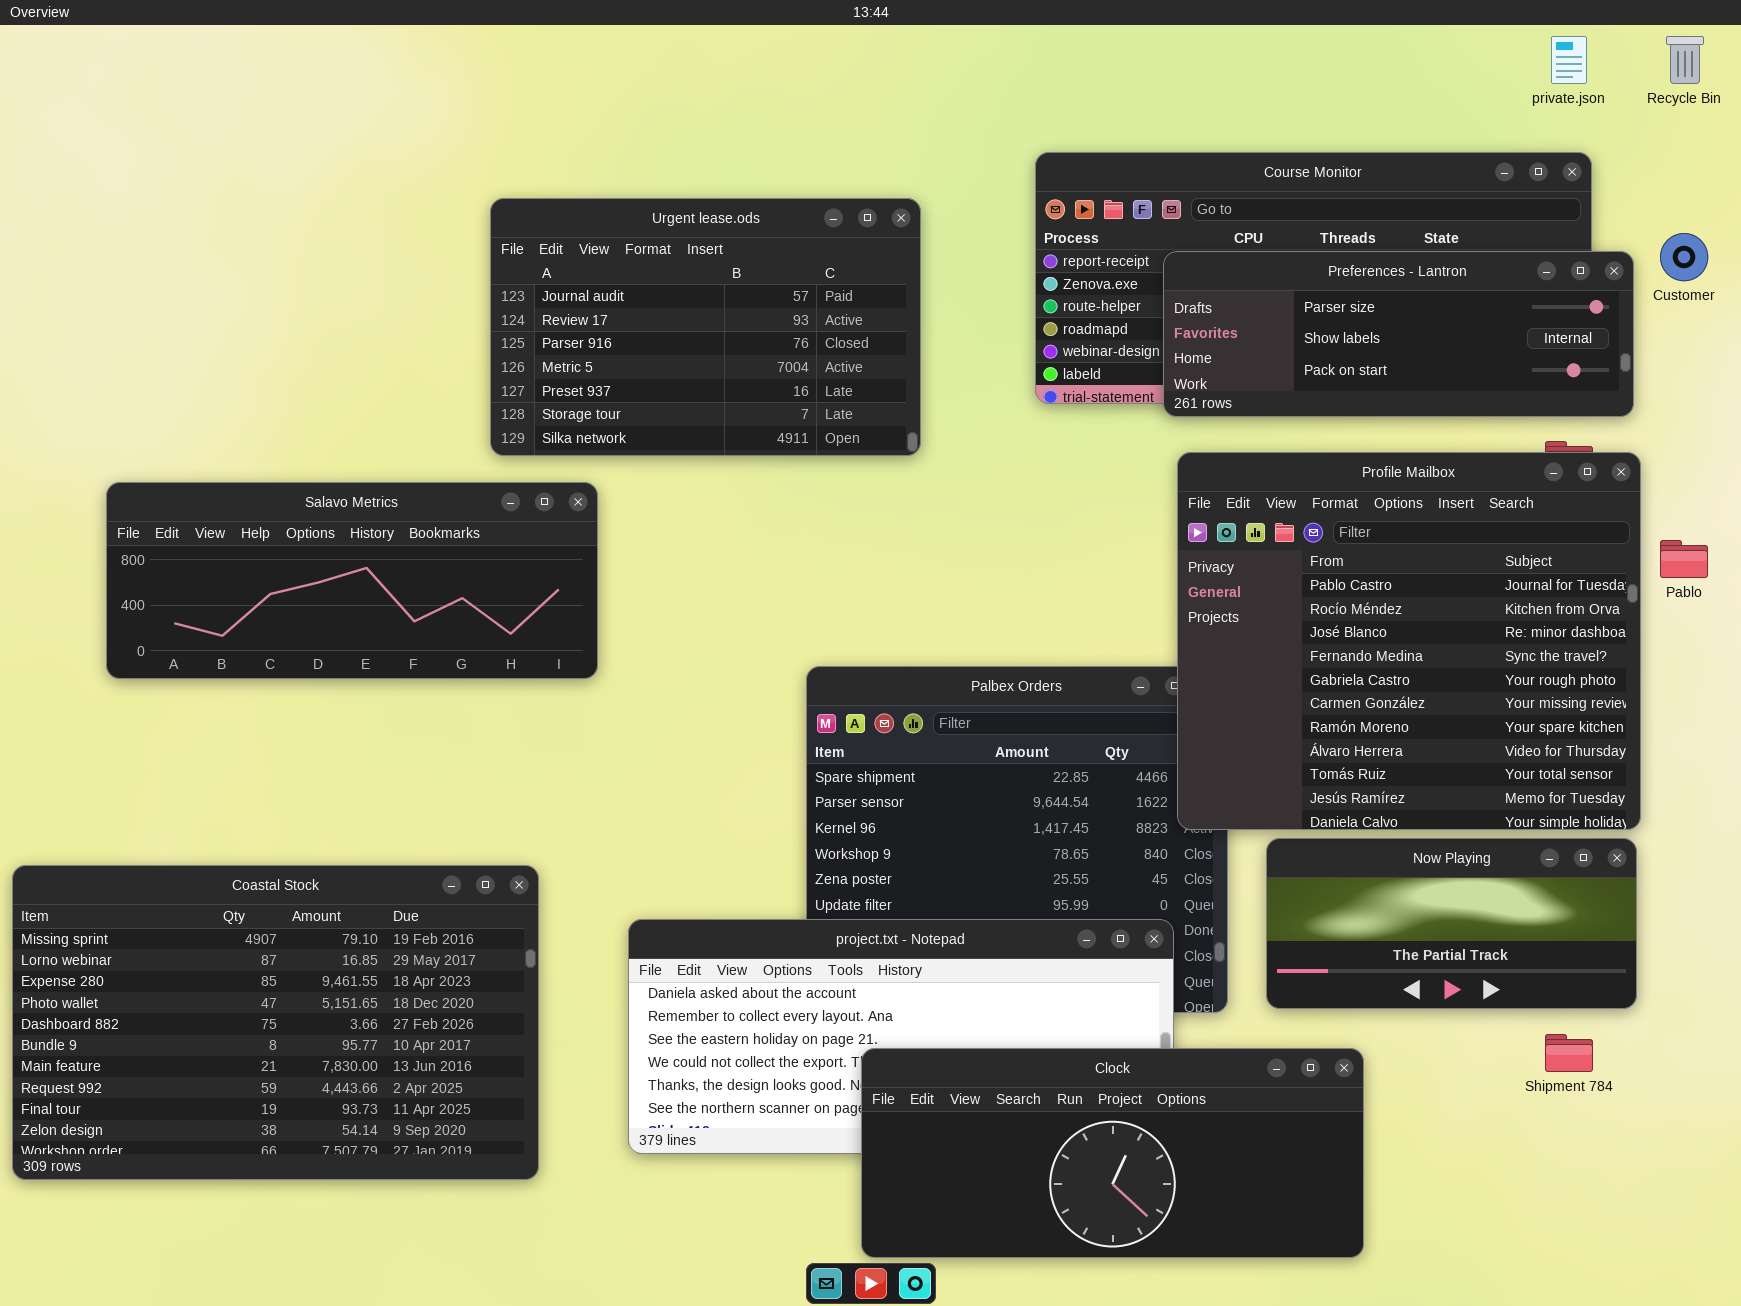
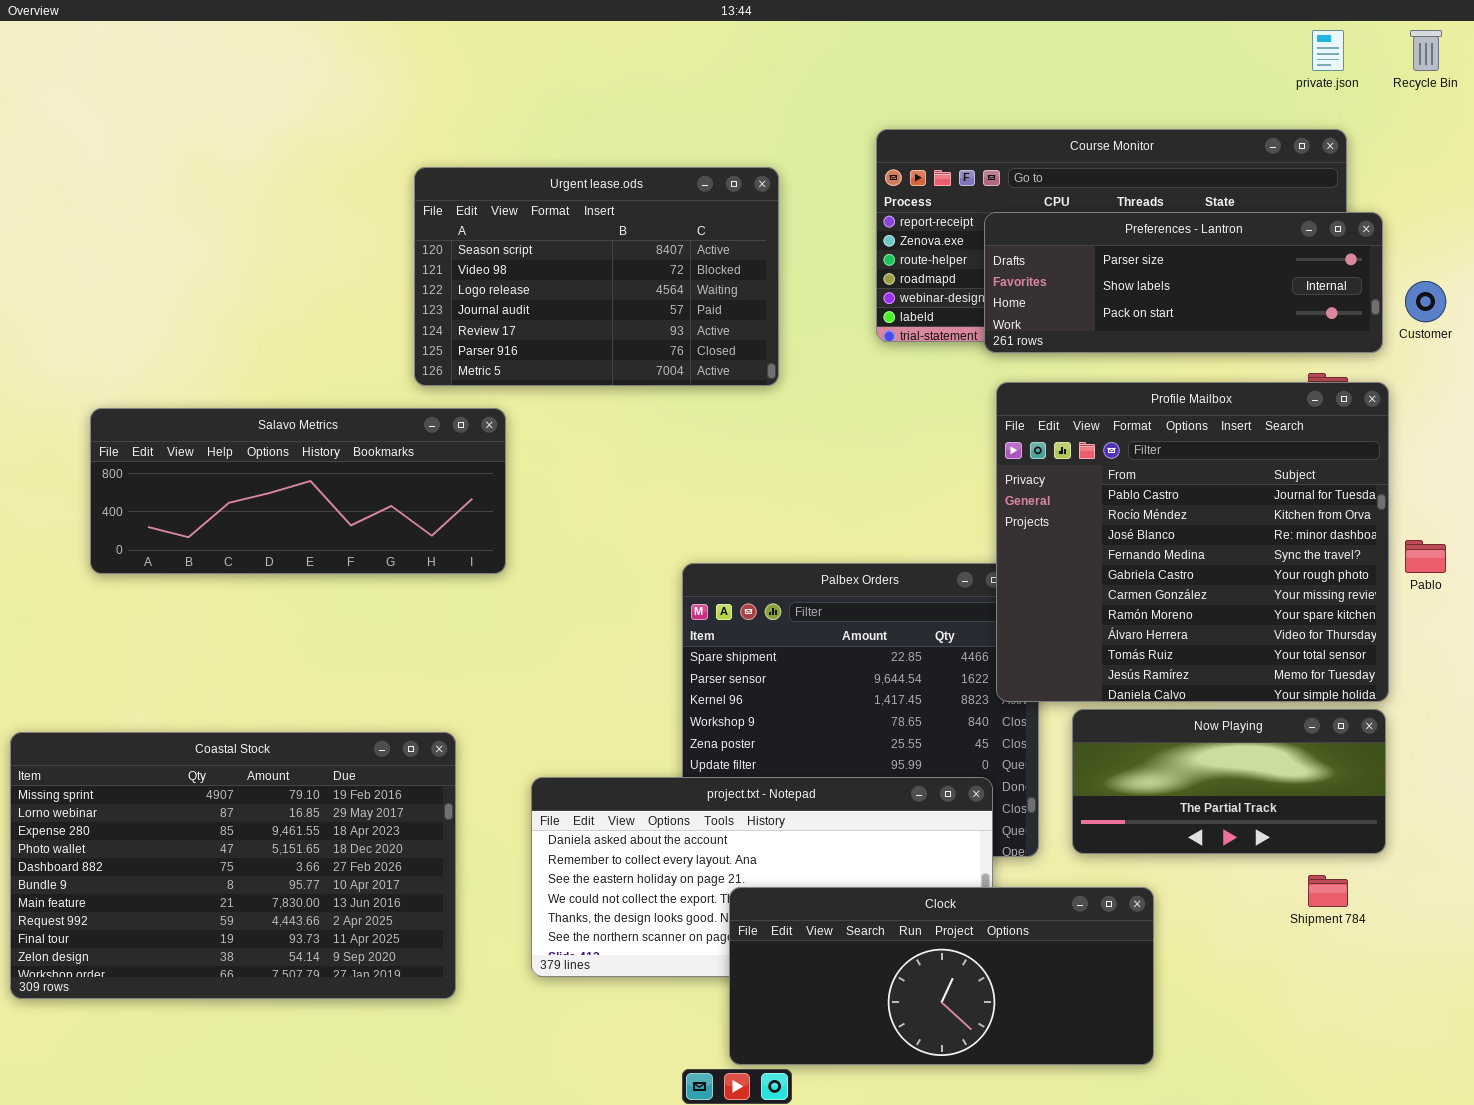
Urgent lease.ods: [490,198,921,456] -> [414,167,779,386], scrolled up 3 rows
Customer: [1660,233,1708,281] -> [1405,281,1446,322], moved
Pablo: [1660,540,1708,578] -> [1405,540,1446,573], moved

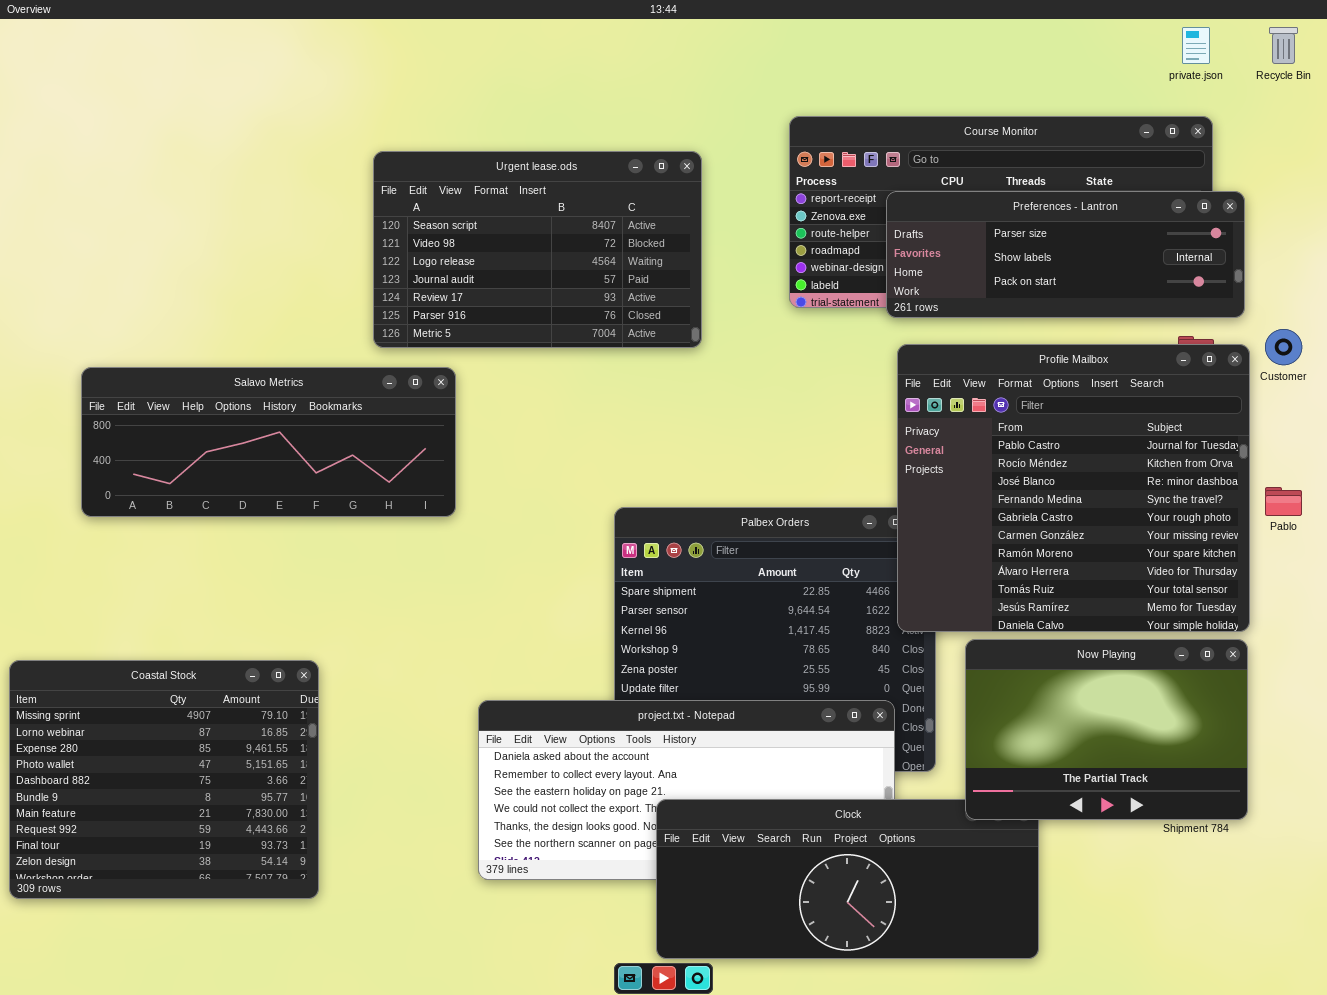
Customer: [1405,281,1446,322] -> [1265,329,1302,365], moved
Now Playing: [1072,709,1386,854] -> [965,639,1248,820], resized
Coastal Stock: [10,732,456,999] -> [9,660,319,899], resized

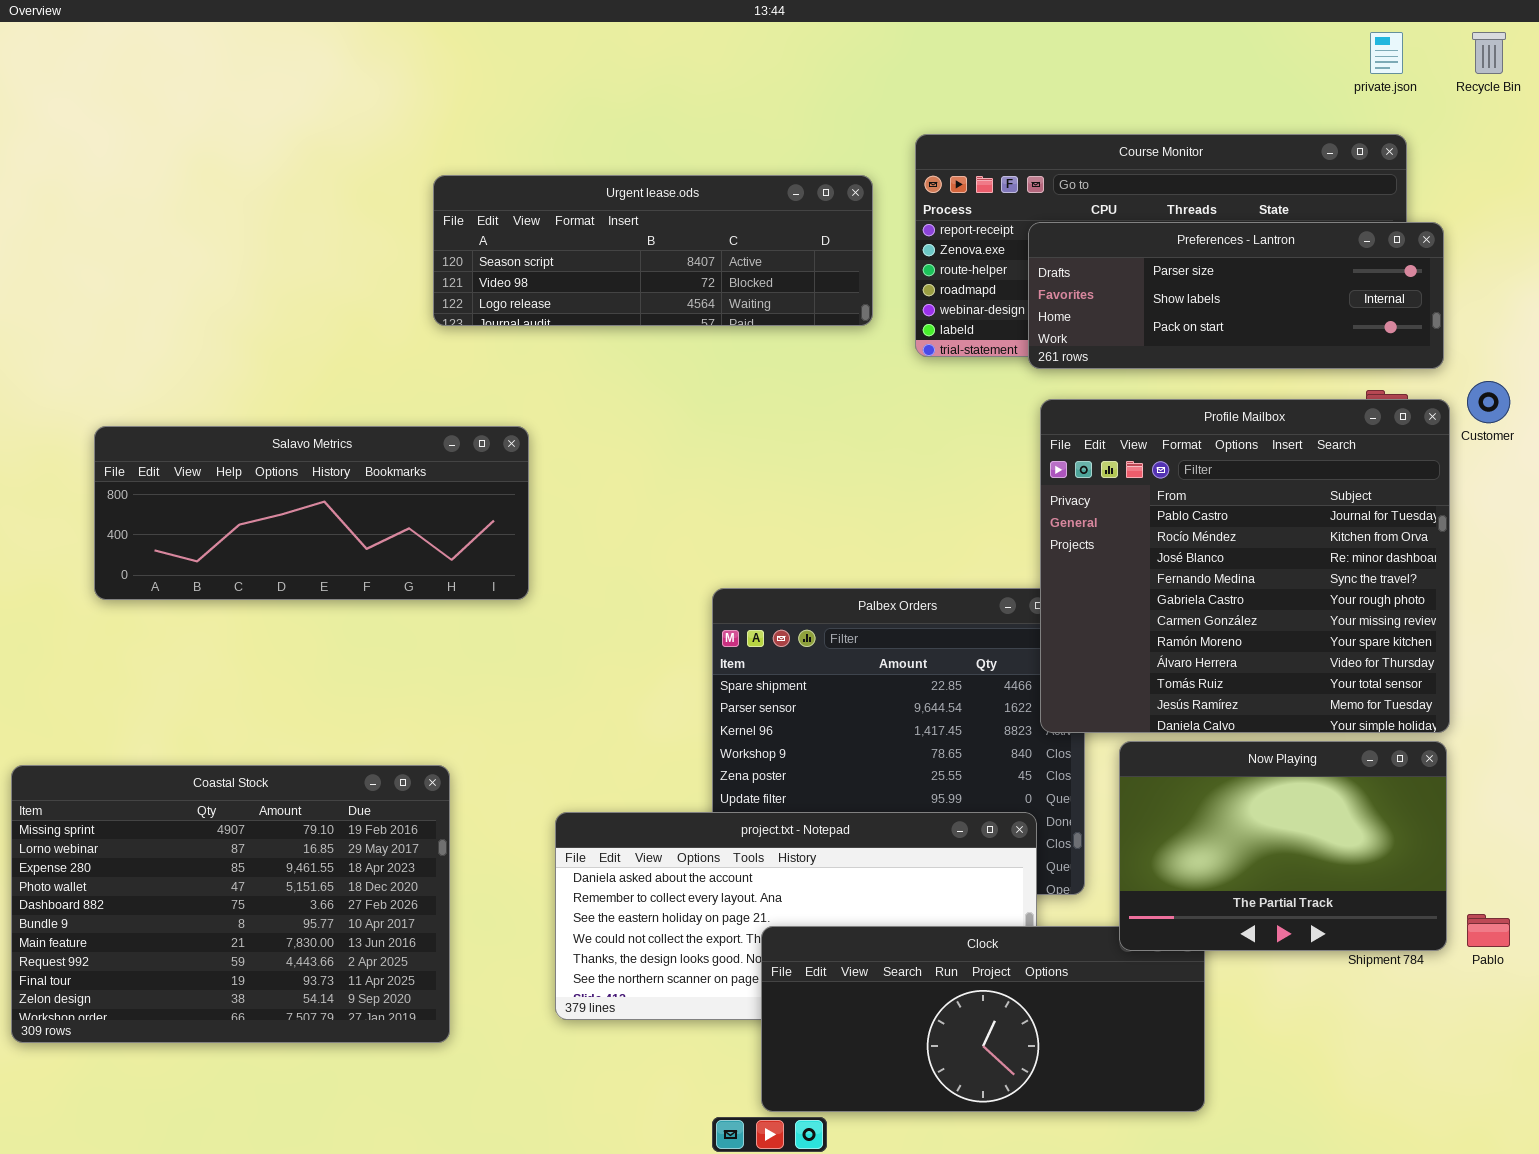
Urgent lease.ods: [373,151,702,348] -> [433,175,873,326], resized
Pablo: [1265,487,1302,516] -> [1467,914,1510,947], moved
Coastal Stock: [9,660,319,899] -> [11,765,450,1043], resized

